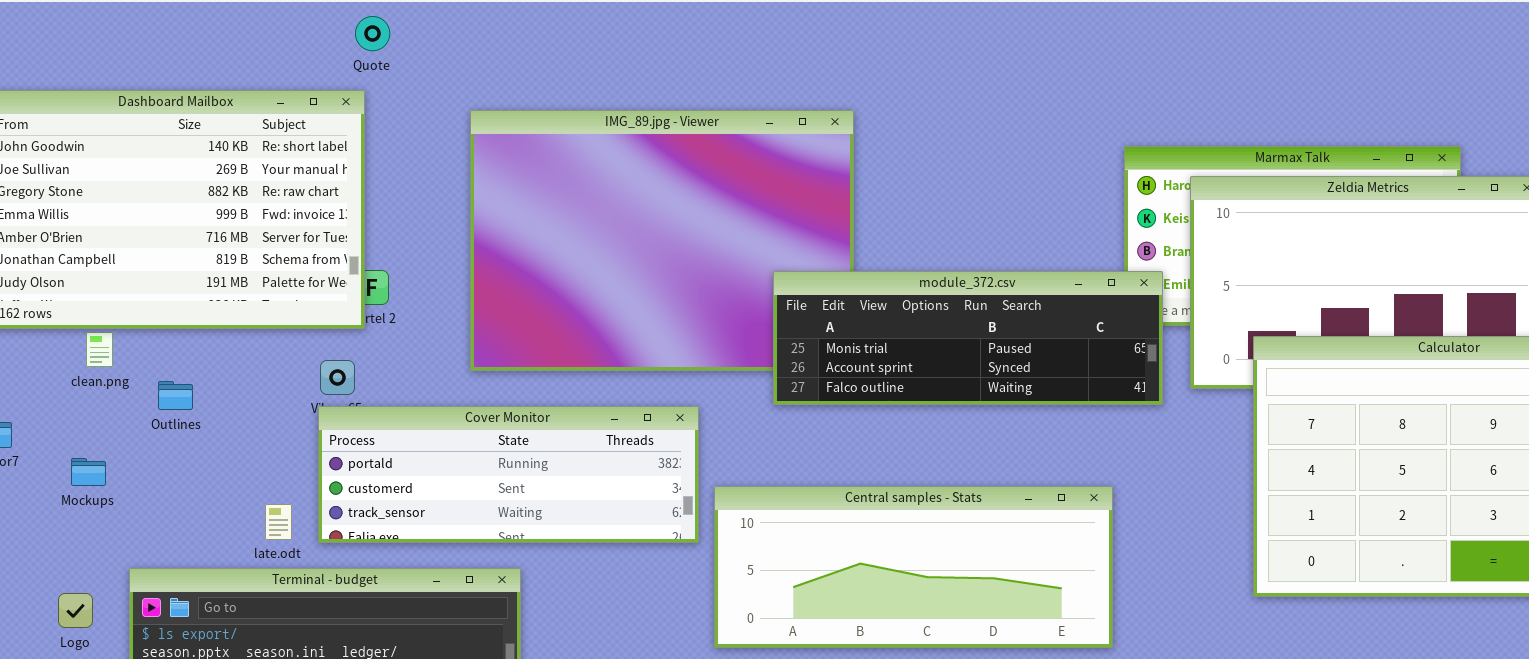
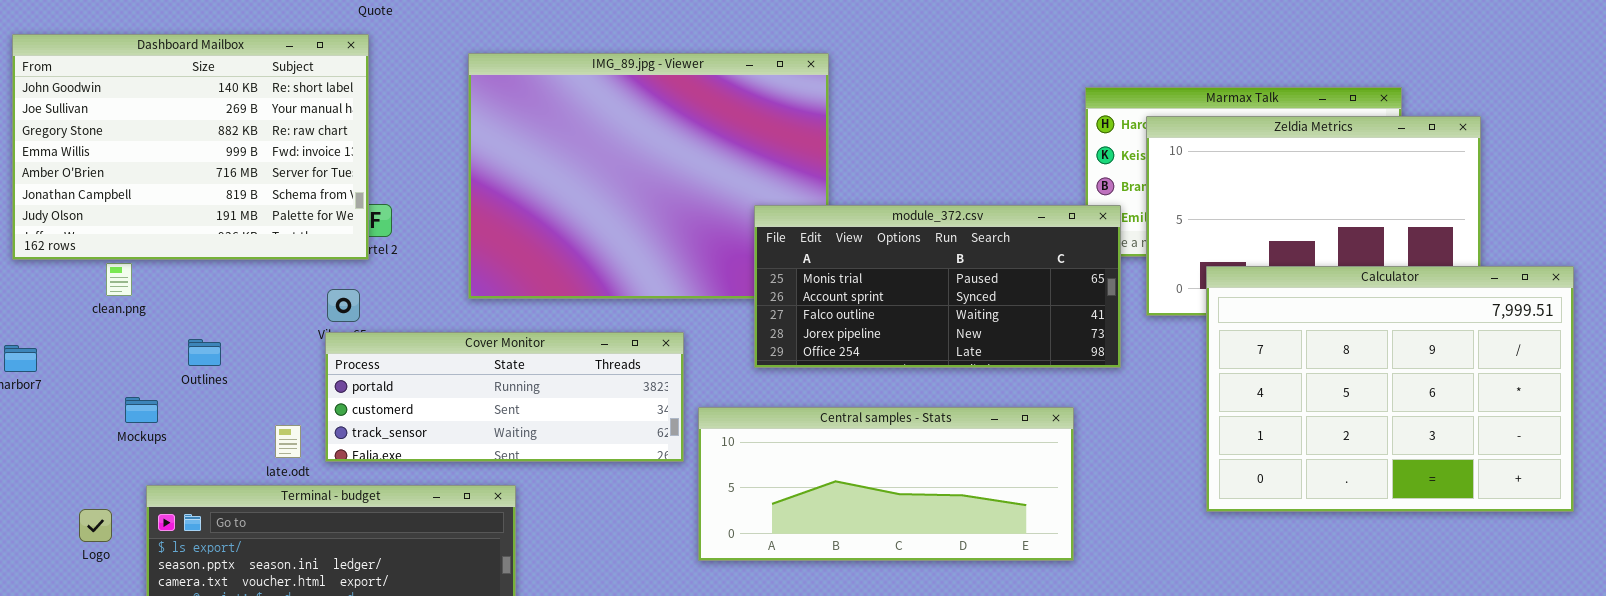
module_372.csv: [773,271,1163,405] -> [754,205,1121,368], resized
Outlines: [158,381,193,410] -> [188,339,221,366], moved
Mockups: [71,458,106,486] -> [125,397,158,423], moved

